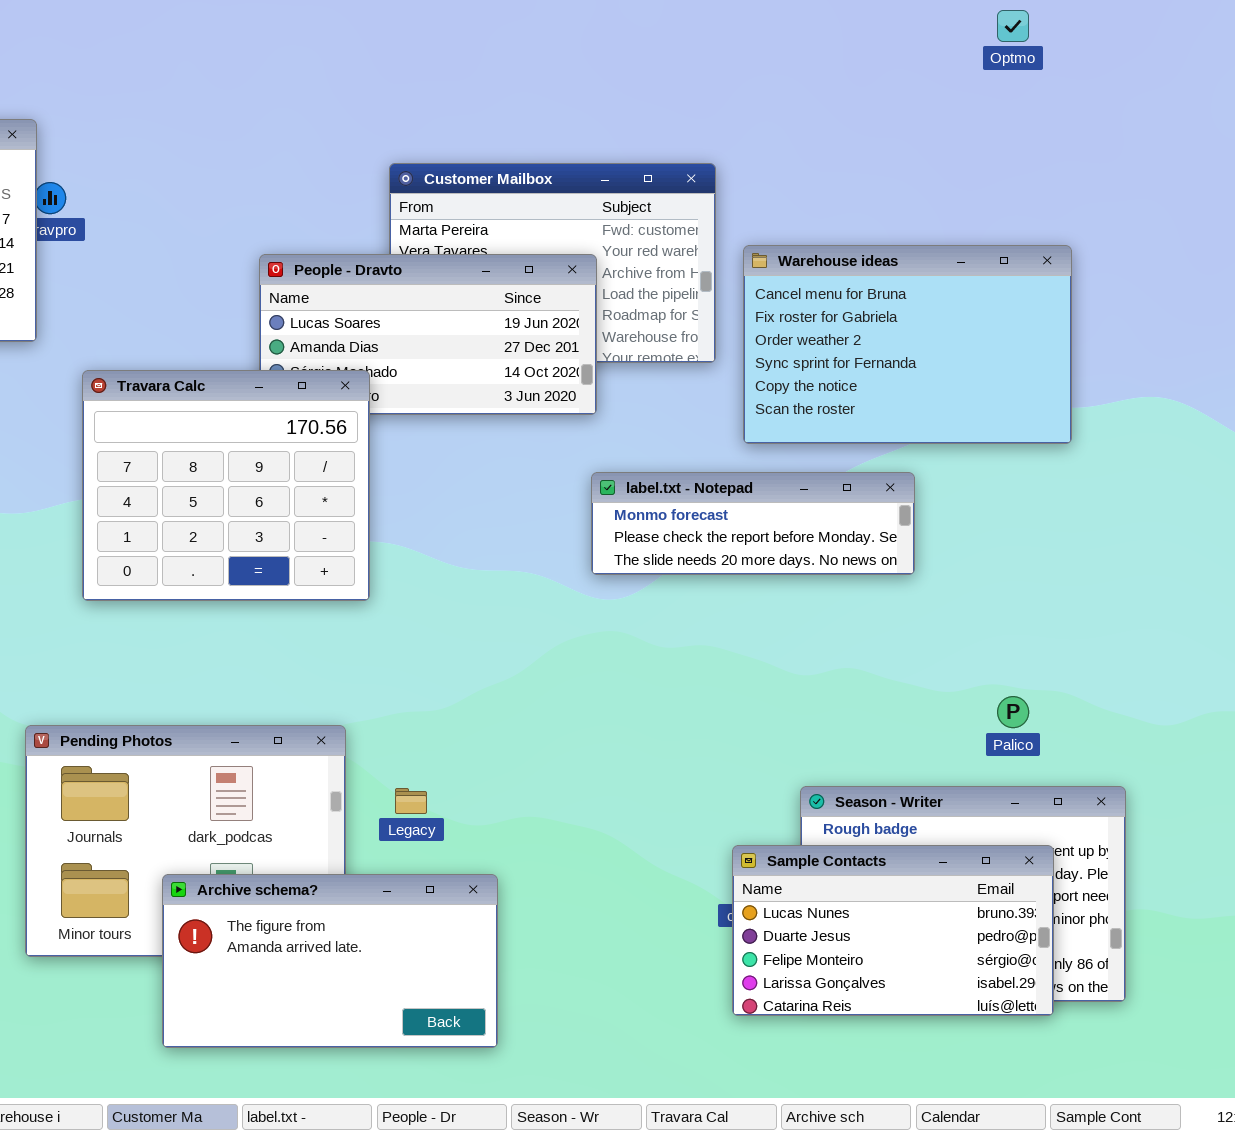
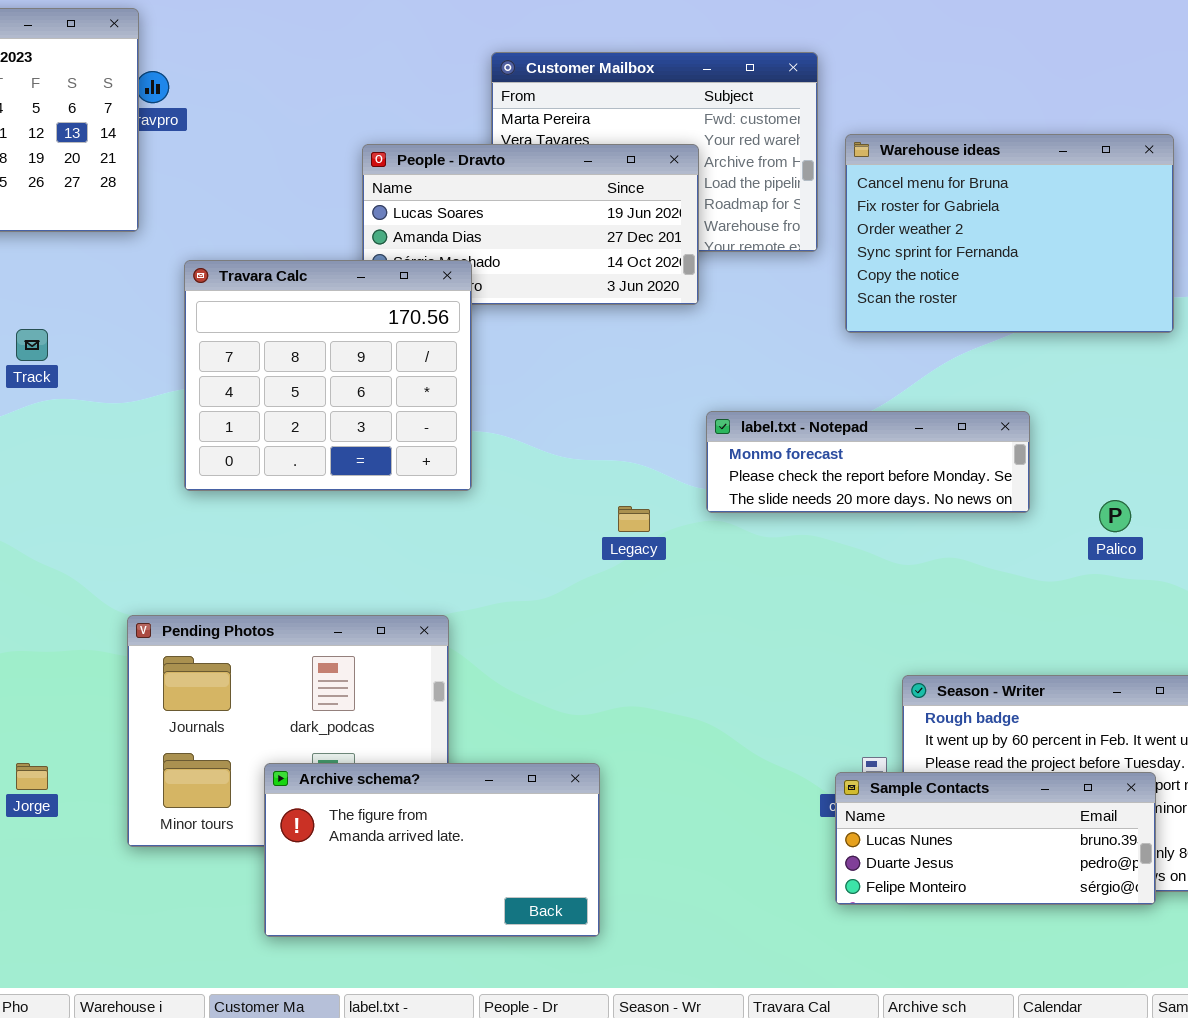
label.txt - Notepad: [591,472,915,575] -> [706,411,1030,513], moved
Palico: [997,696,1029,728] -> [1099,500,1131,532], moved
Legacy: [395,788,427,814] -> [618,506,650,532], moved
Sample Contacts: [732,845,1054,1016] -> [835,772,1156,905], resized

